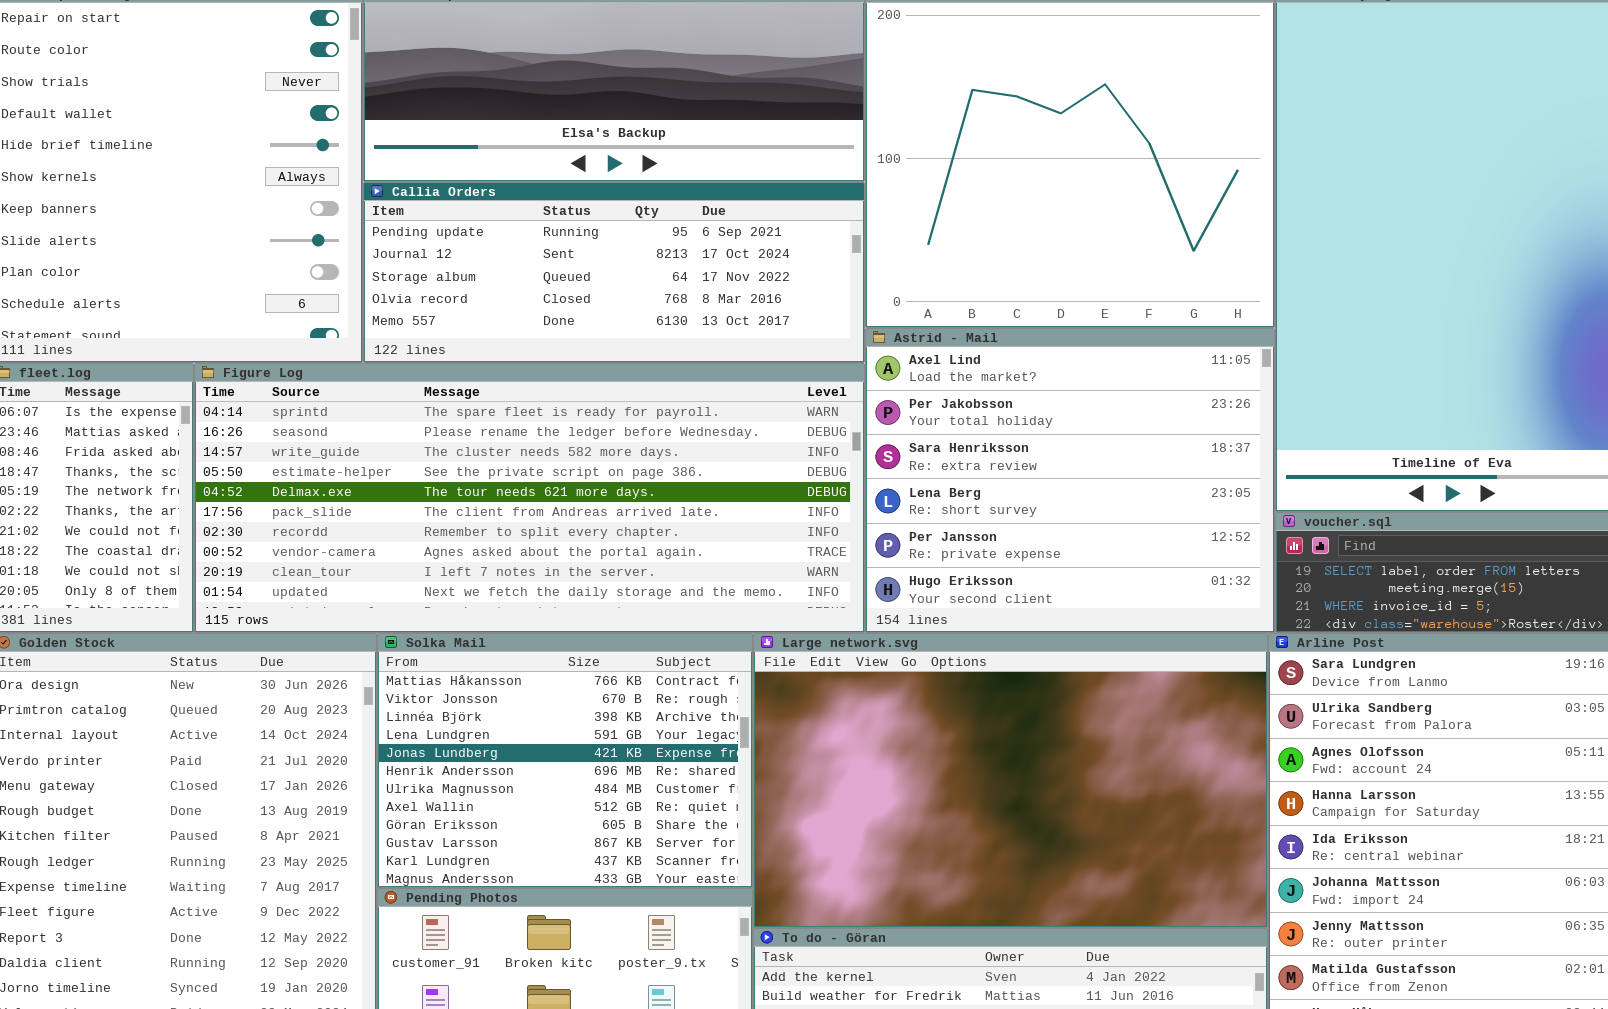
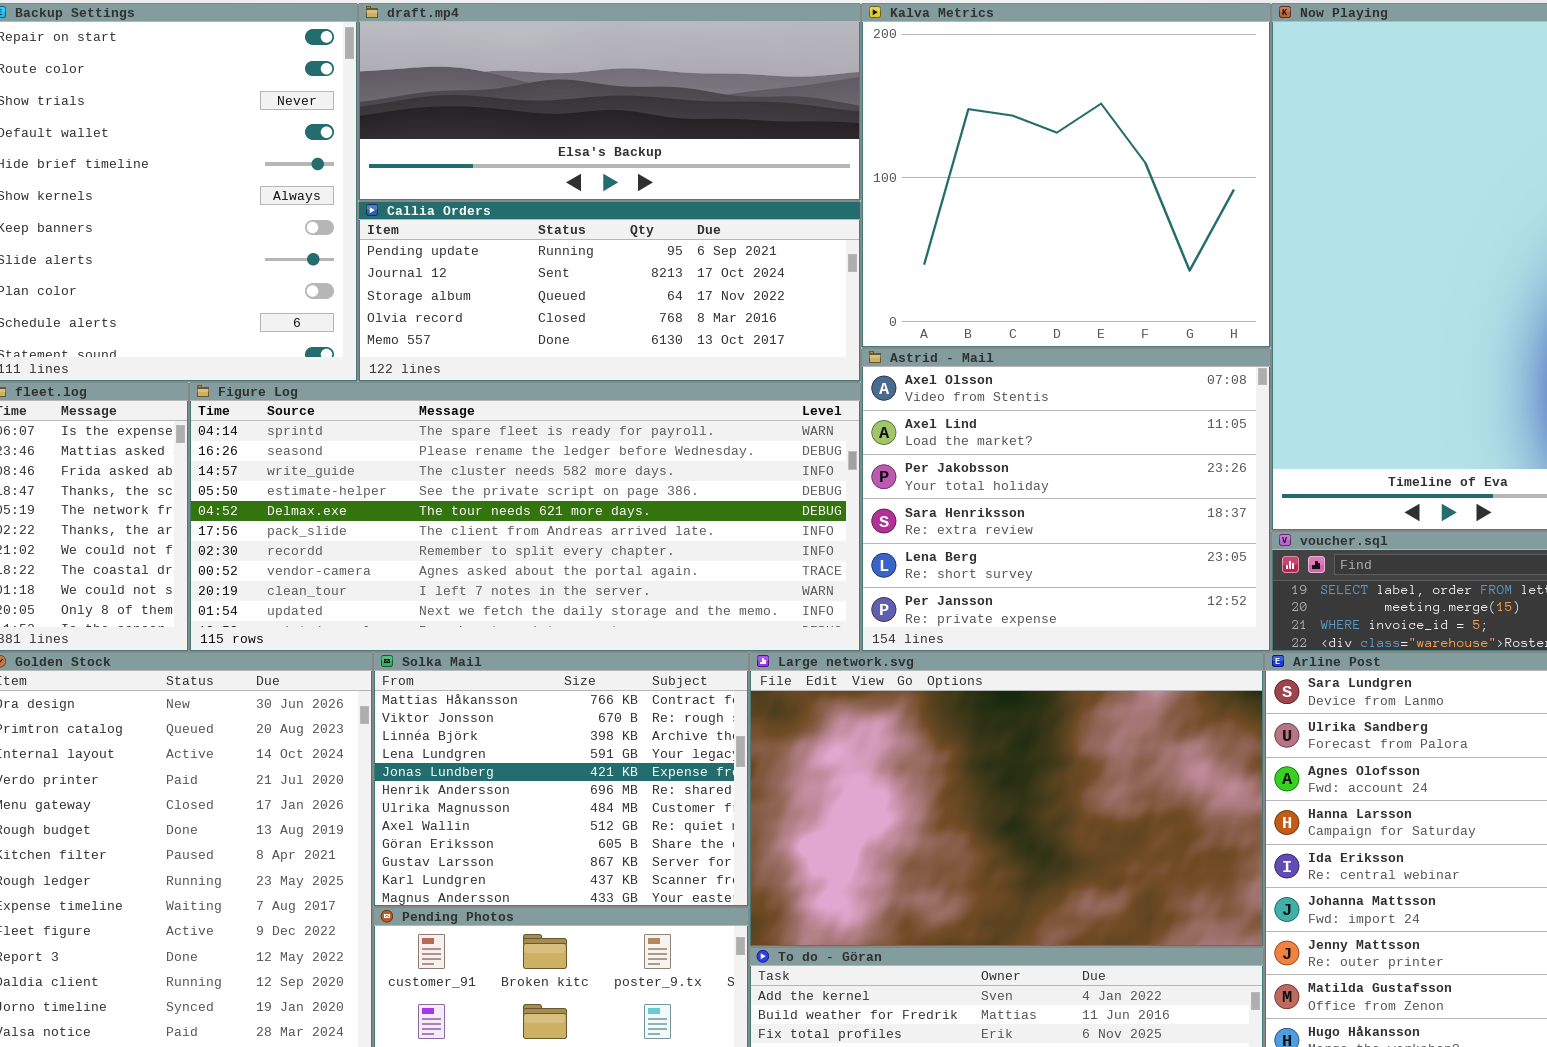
Astrid - Mail: [865,328,1275,633] -> [861,348,1271,652], scrolled up 1 row

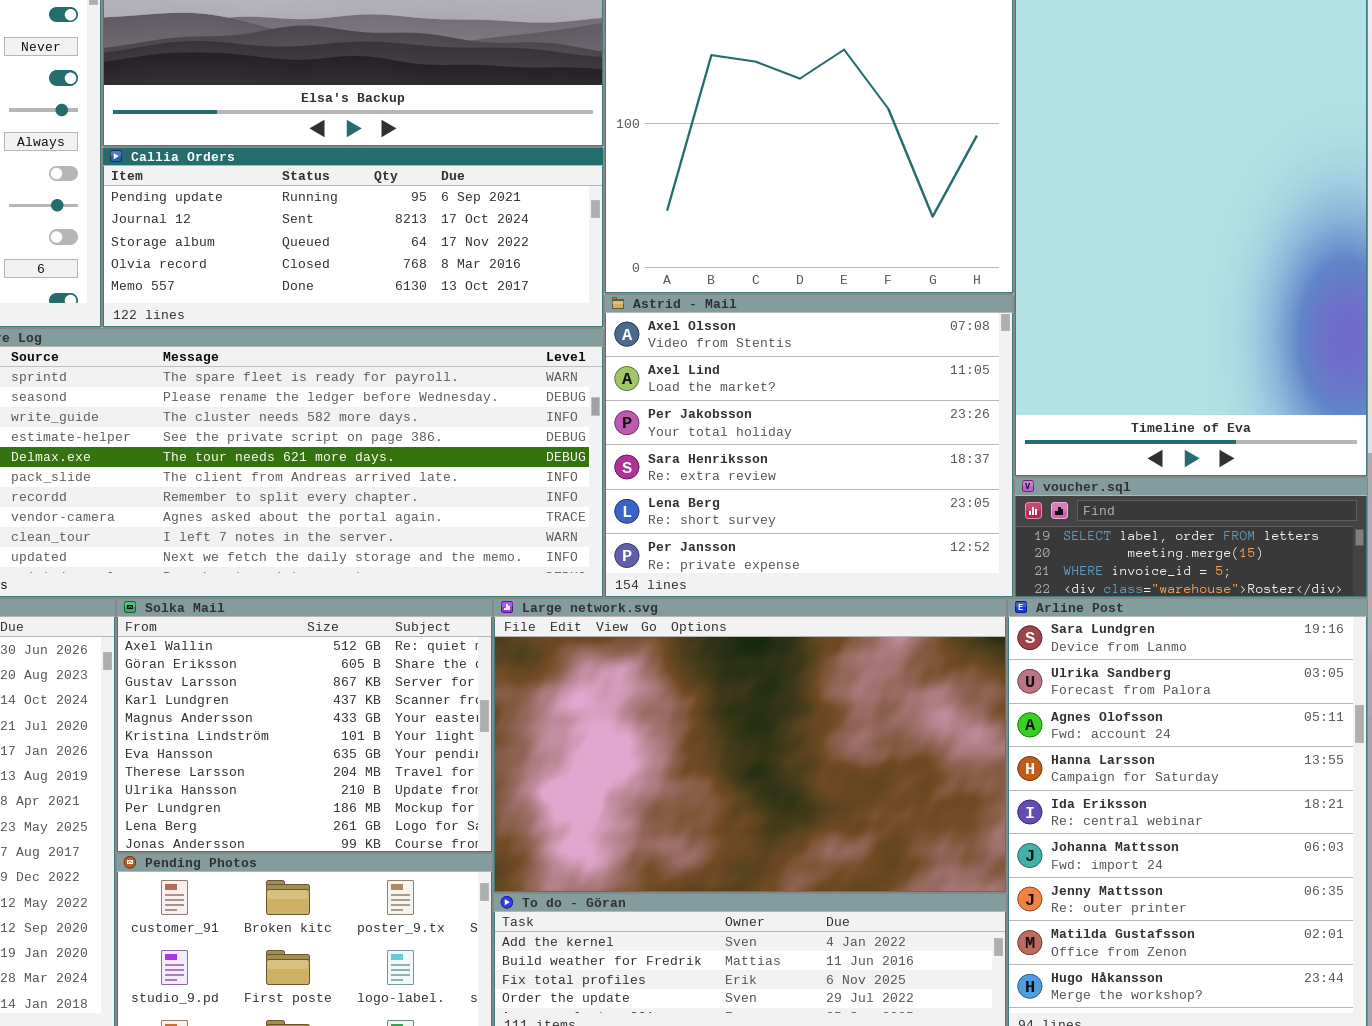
Solka Mail: [373,652,749,907] -> [116,598,493,853], scrolled down 7 rows

